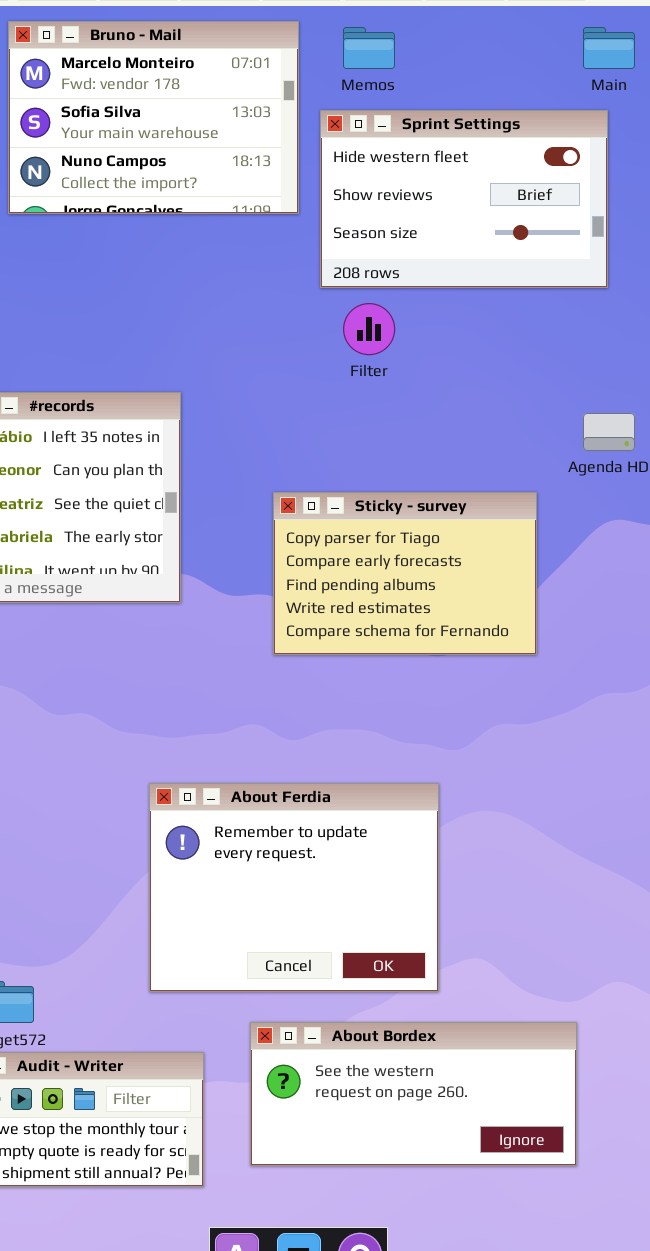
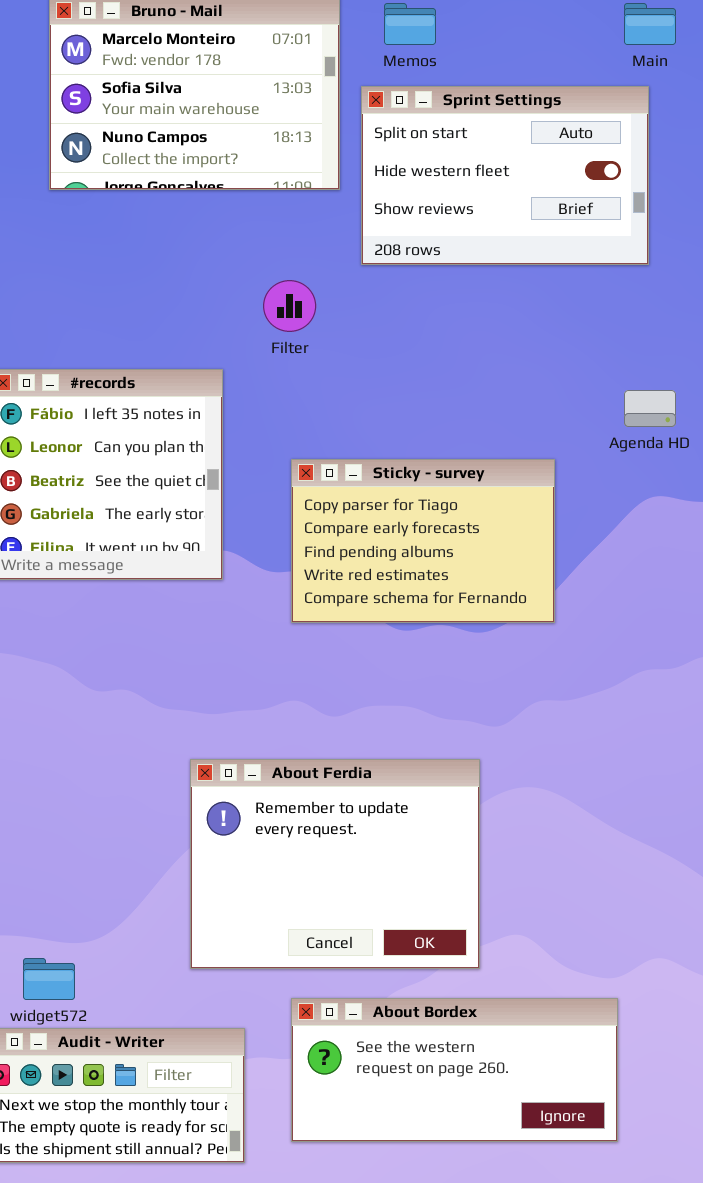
Sprint Settings: [320,110,608,288] -> [361,86,649,265], scrolled up 1 row
Filter: [343,303,395,355] -> [263,280,316,332], moved
Sticky - survey: [273,492,537,655] -> [291,459,555,623], moved

